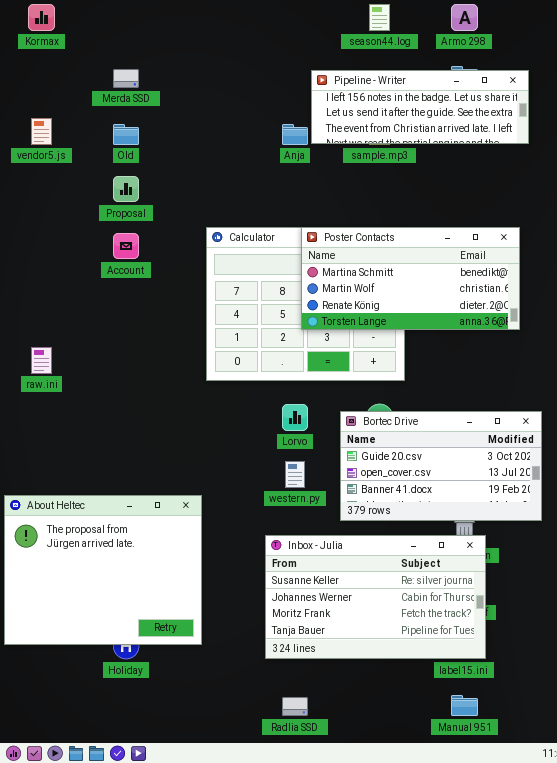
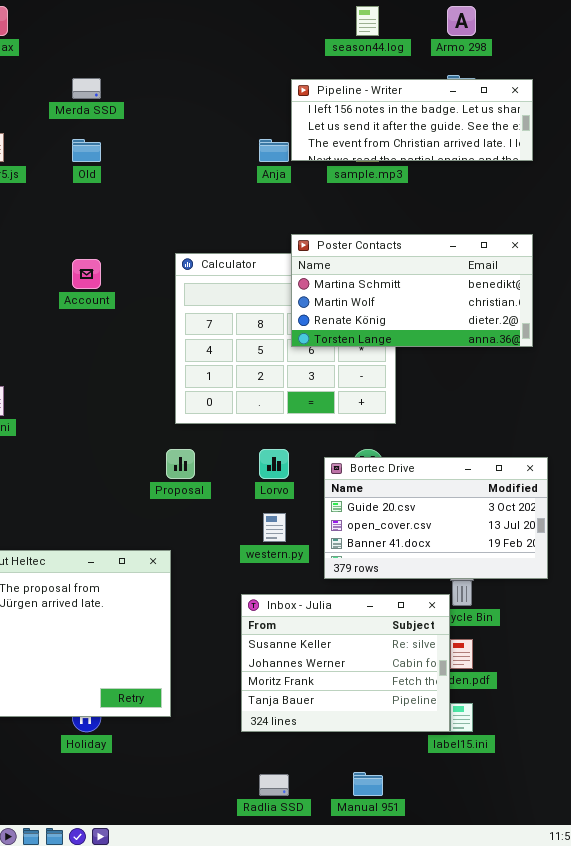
Proposal: [113,176,139,202] -> [166,449,195,479], moved
Poster Contacts: [301,227,520,330] -> [291,234,533,347], moved
Inbox - Julia: [265,535,486,659] -> [241,594,450,732], resized
Manual 951: [451,695,478,716] -> [353,772,383,796], moved

